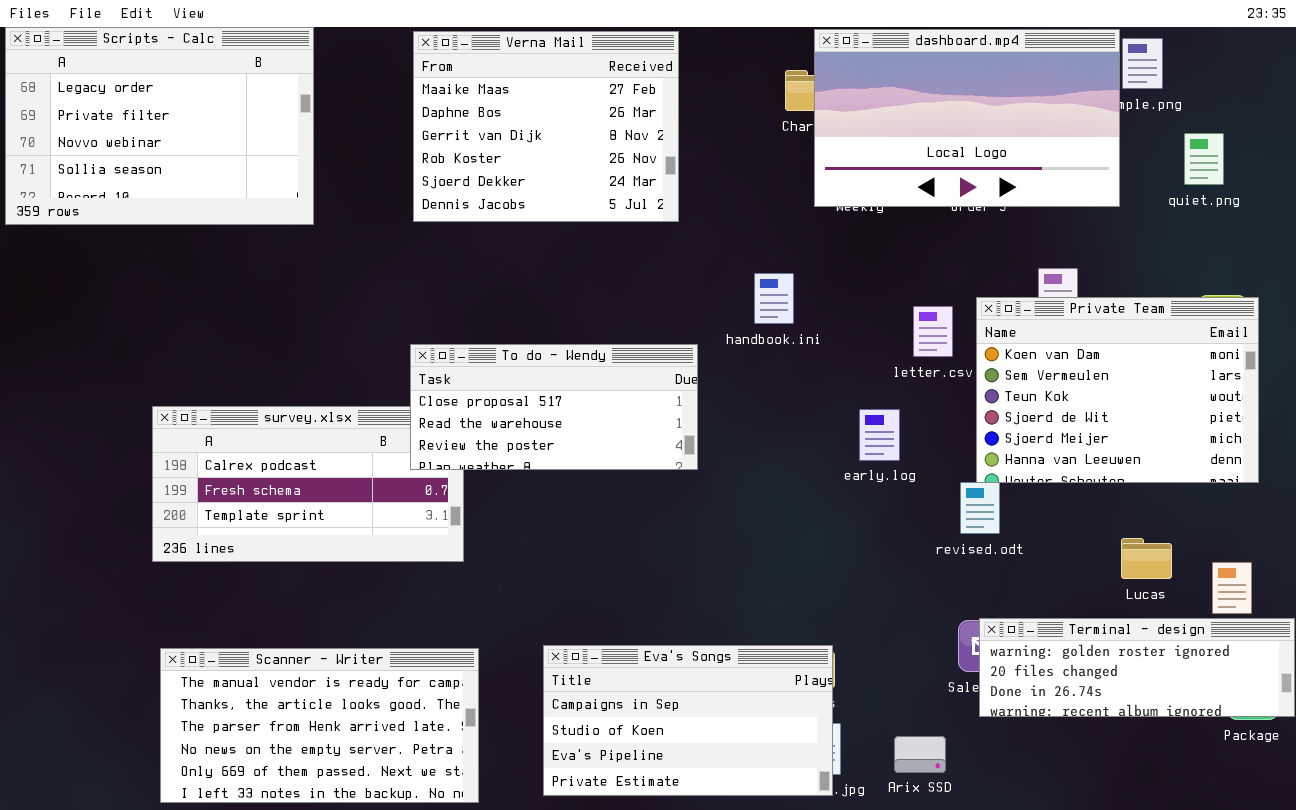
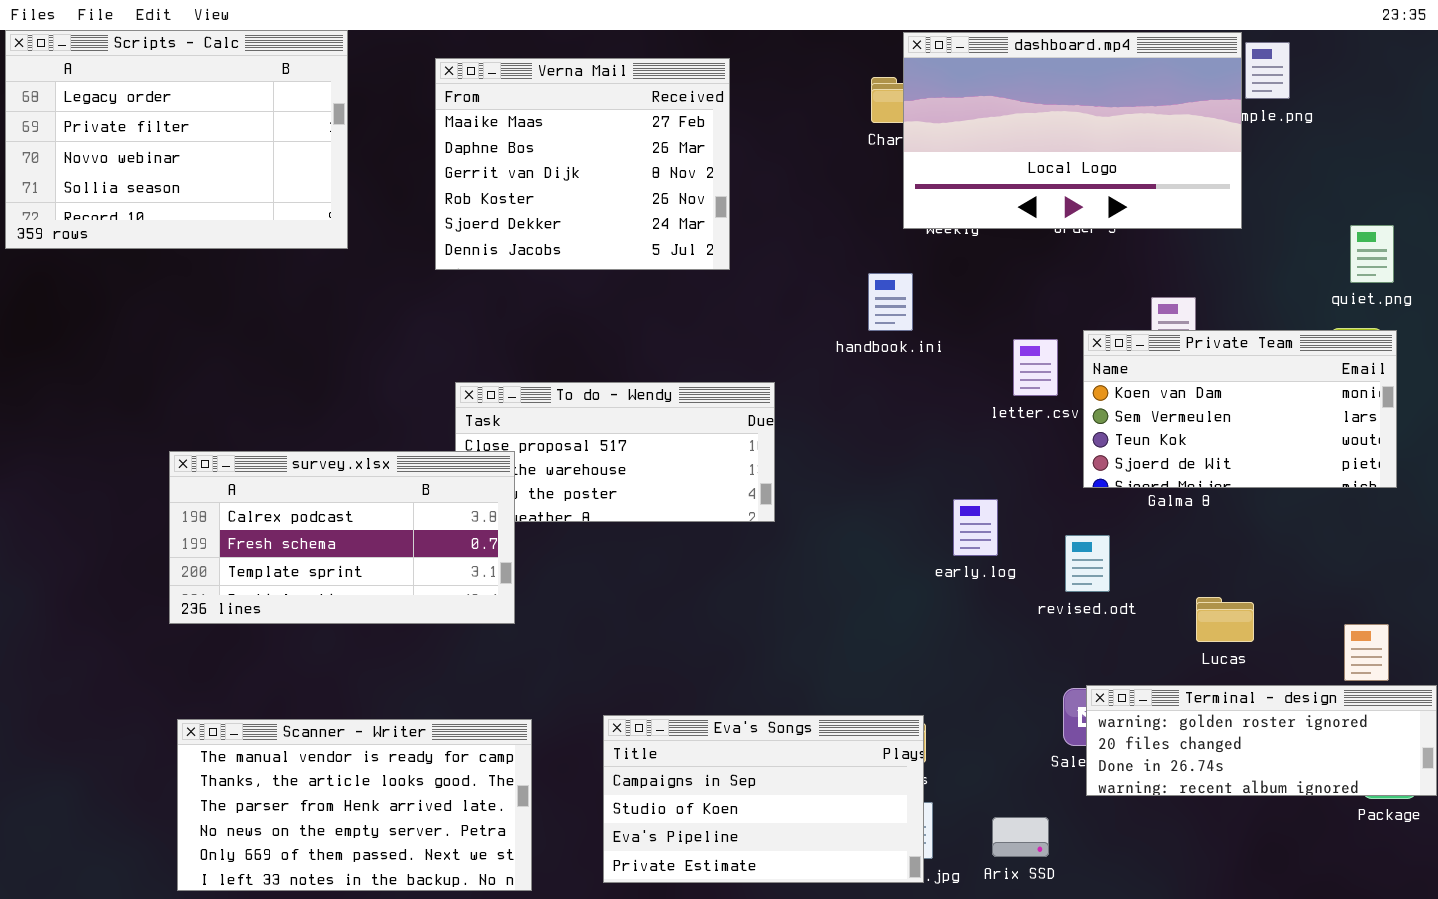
Verna Mail: [413,31,679,222] -> [435,58,730,270], moved
quiet.png: [1184,133,1224,185] -> [1350,225,1394,283], moved
handbook.ini: [754,273,794,324] -> [868,273,913,331], moved
Private Team: [976,297,1259,483] -> [1083,330,1397,488], resized
survey.xlsx: [152,406,464,562] -> [169,451,515,624], raised
early.log: [859,409,900,461] -> [953,499,998,556], moved
Lucas: [1121,538,1172,579] -> [1196,597,1254,642], moved

